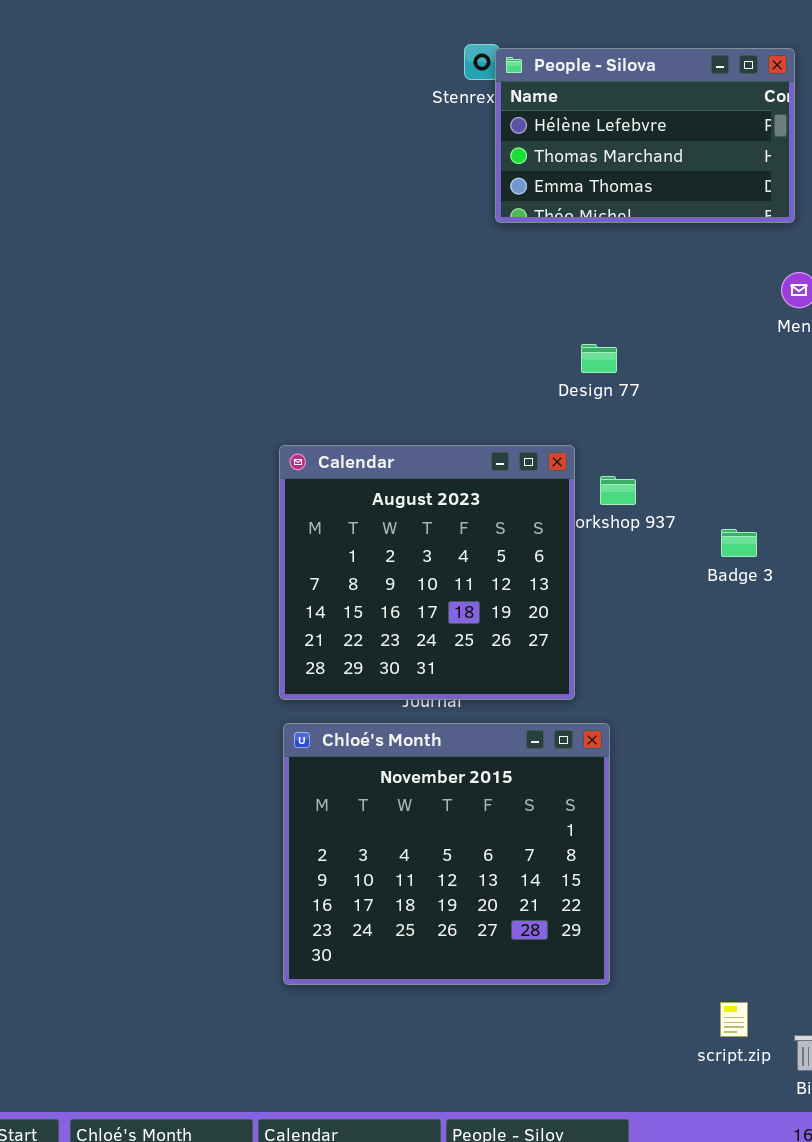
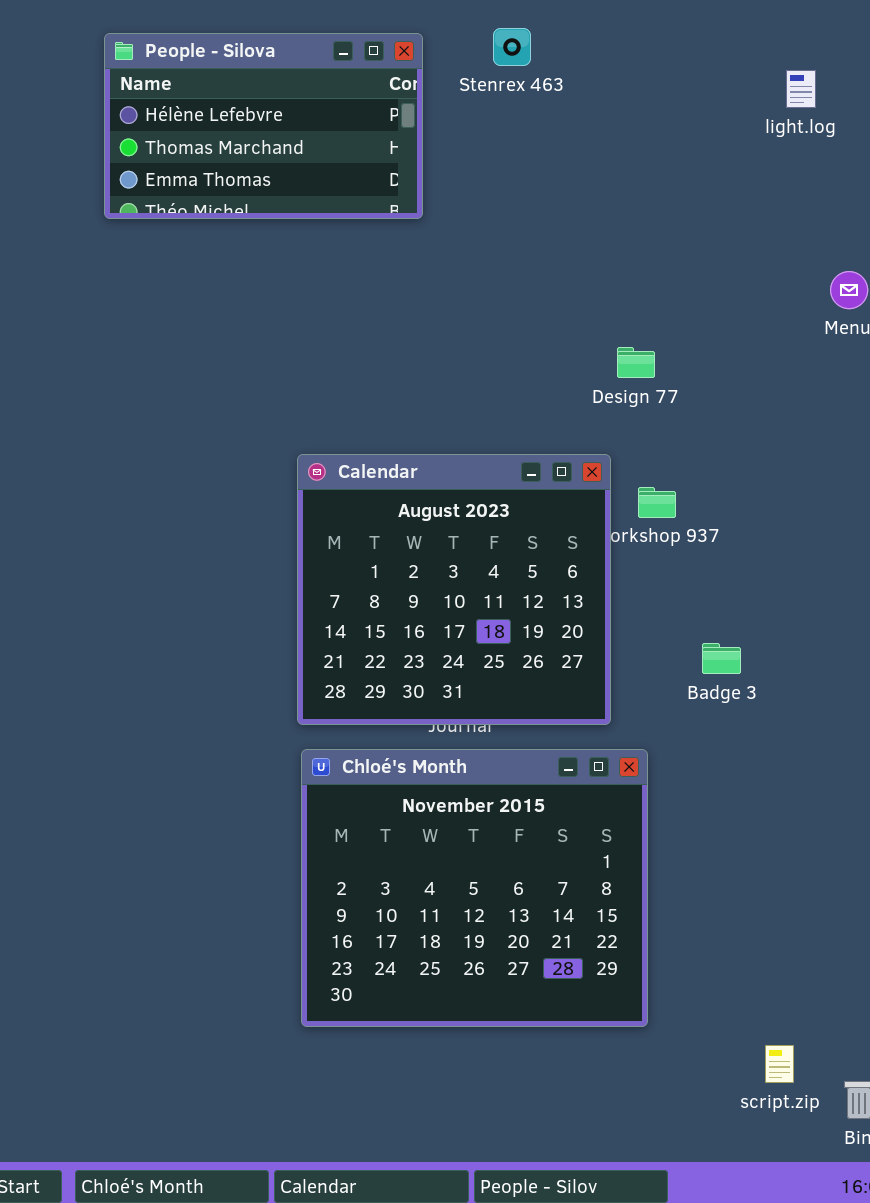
People - Silova: [495,48,795,223] -> [104,33,423,219], moved
Badge 3: [721,529,757,557] -> [702,643,741,674], moved

